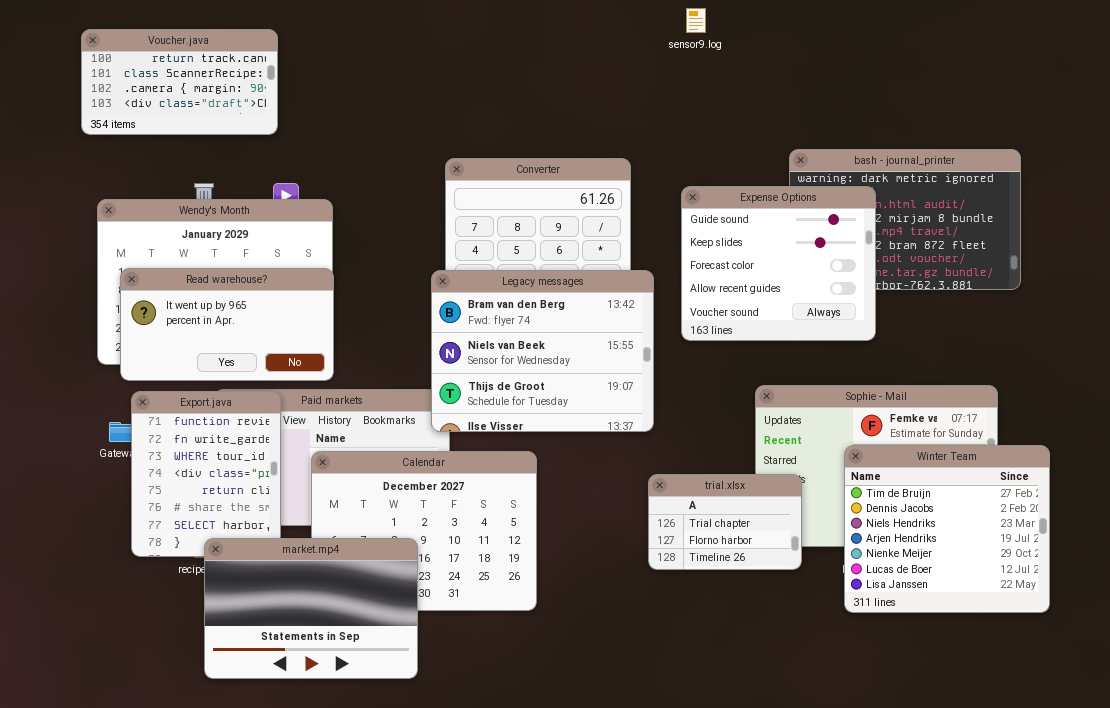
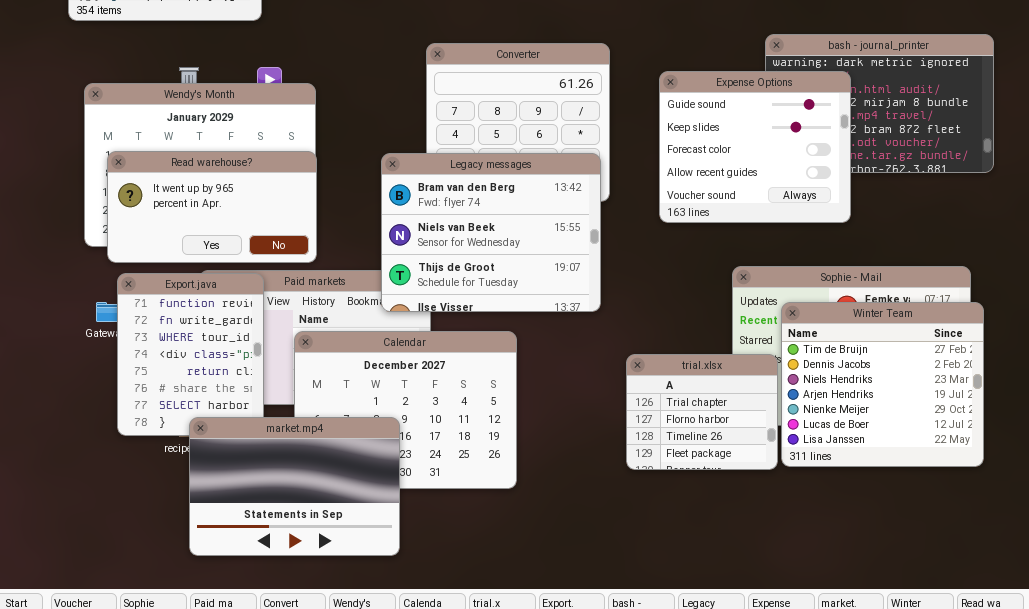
Legacy messages: [431,270,654,432] -> [381,153,601,312], moved
Winter Team: [844,445,1050,613] -> [781,302,984,467], moved
trial.xlsx: [648,474,802,570] -> [626,354,778,470], resized

